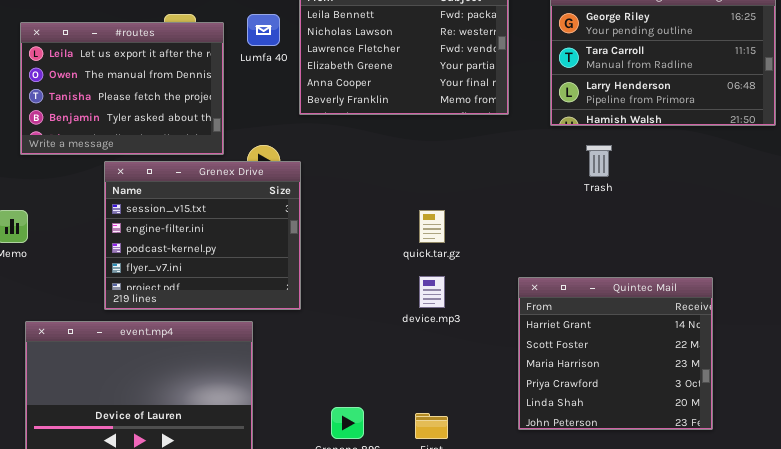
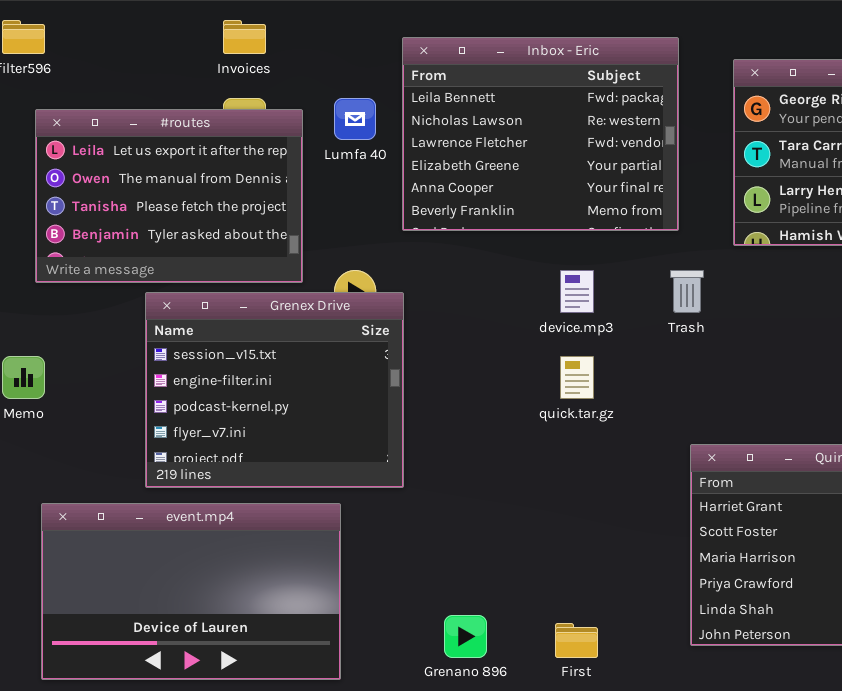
Trash: [586,145,612,177] -> [670,270,704,313], moved
device.mp3: [419,276,445,308] -> [560,270,594,313], moved

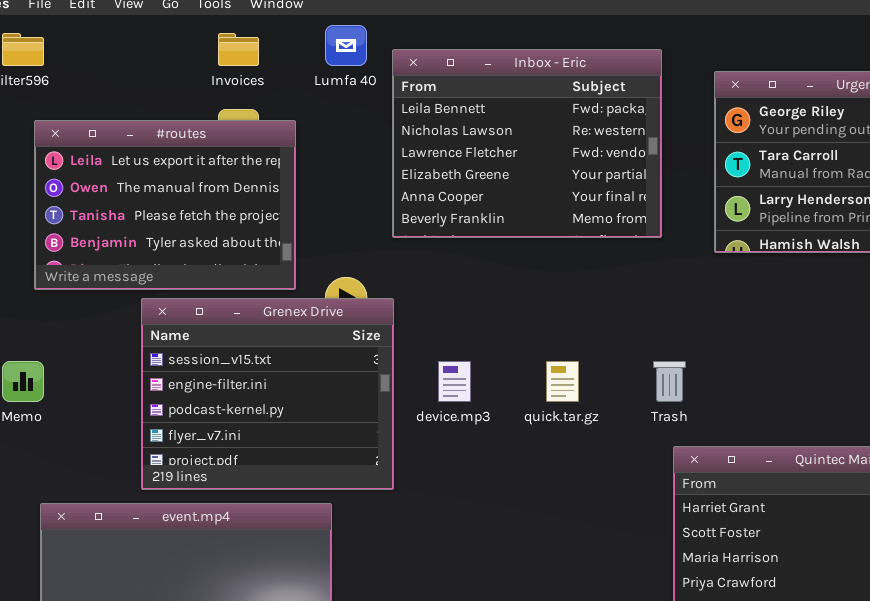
Lumfa 40: [334,98,376,140] -> [325,25,367,66], moved
device.mp3: [560,270,594,313] -> [438,361,471,402], moved
Trash: [670,270,704,313] -> [653,361,686,402], moved

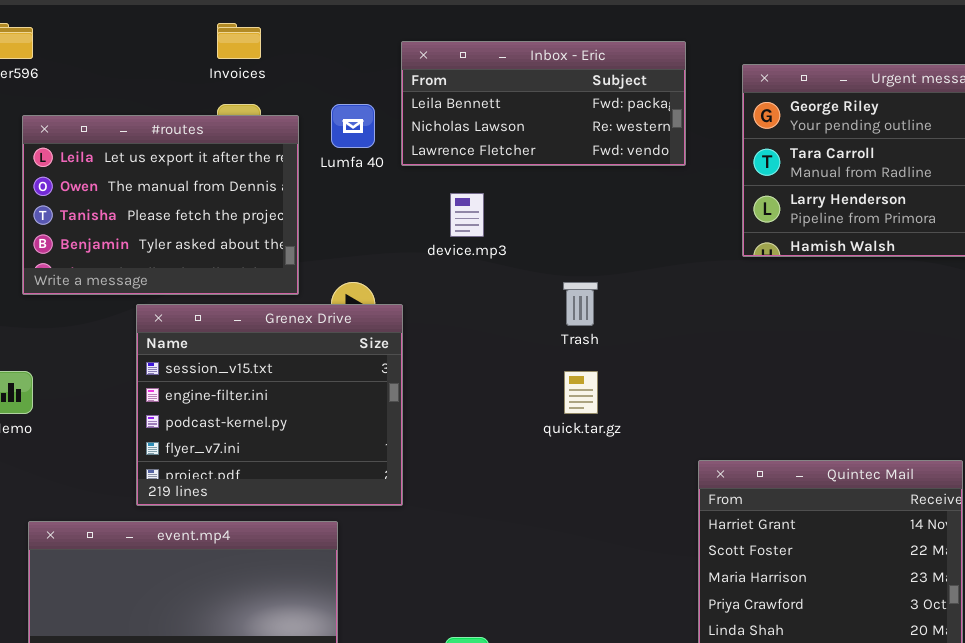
Lumfa 40: [325,25,367,66] -> [331,104,375,148], moved
Inbox - Eric: [392,49,662,238] -> [401,41,686,166], resized
device.mp3: [438,361,471,402] -> [450,193,484,237], moved
Trash: [653,361,686,402] -> [563,282,598,326], moved

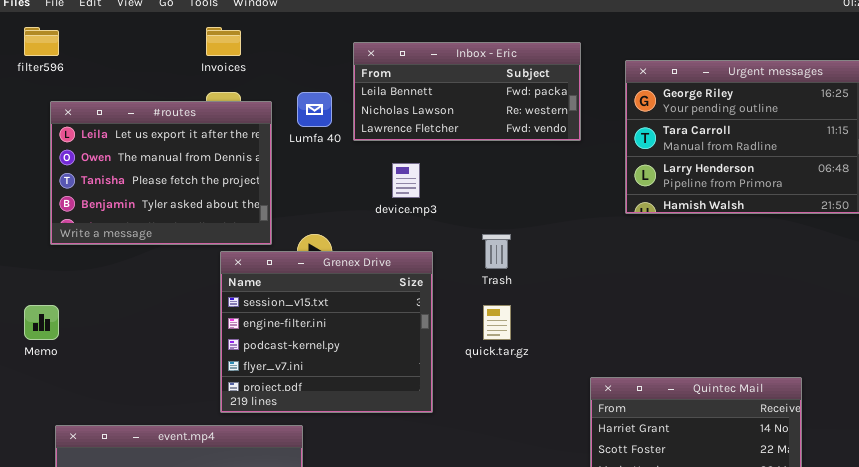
Grenex Drive: [136,304,403,506] -> [220,251,433,413], moved

